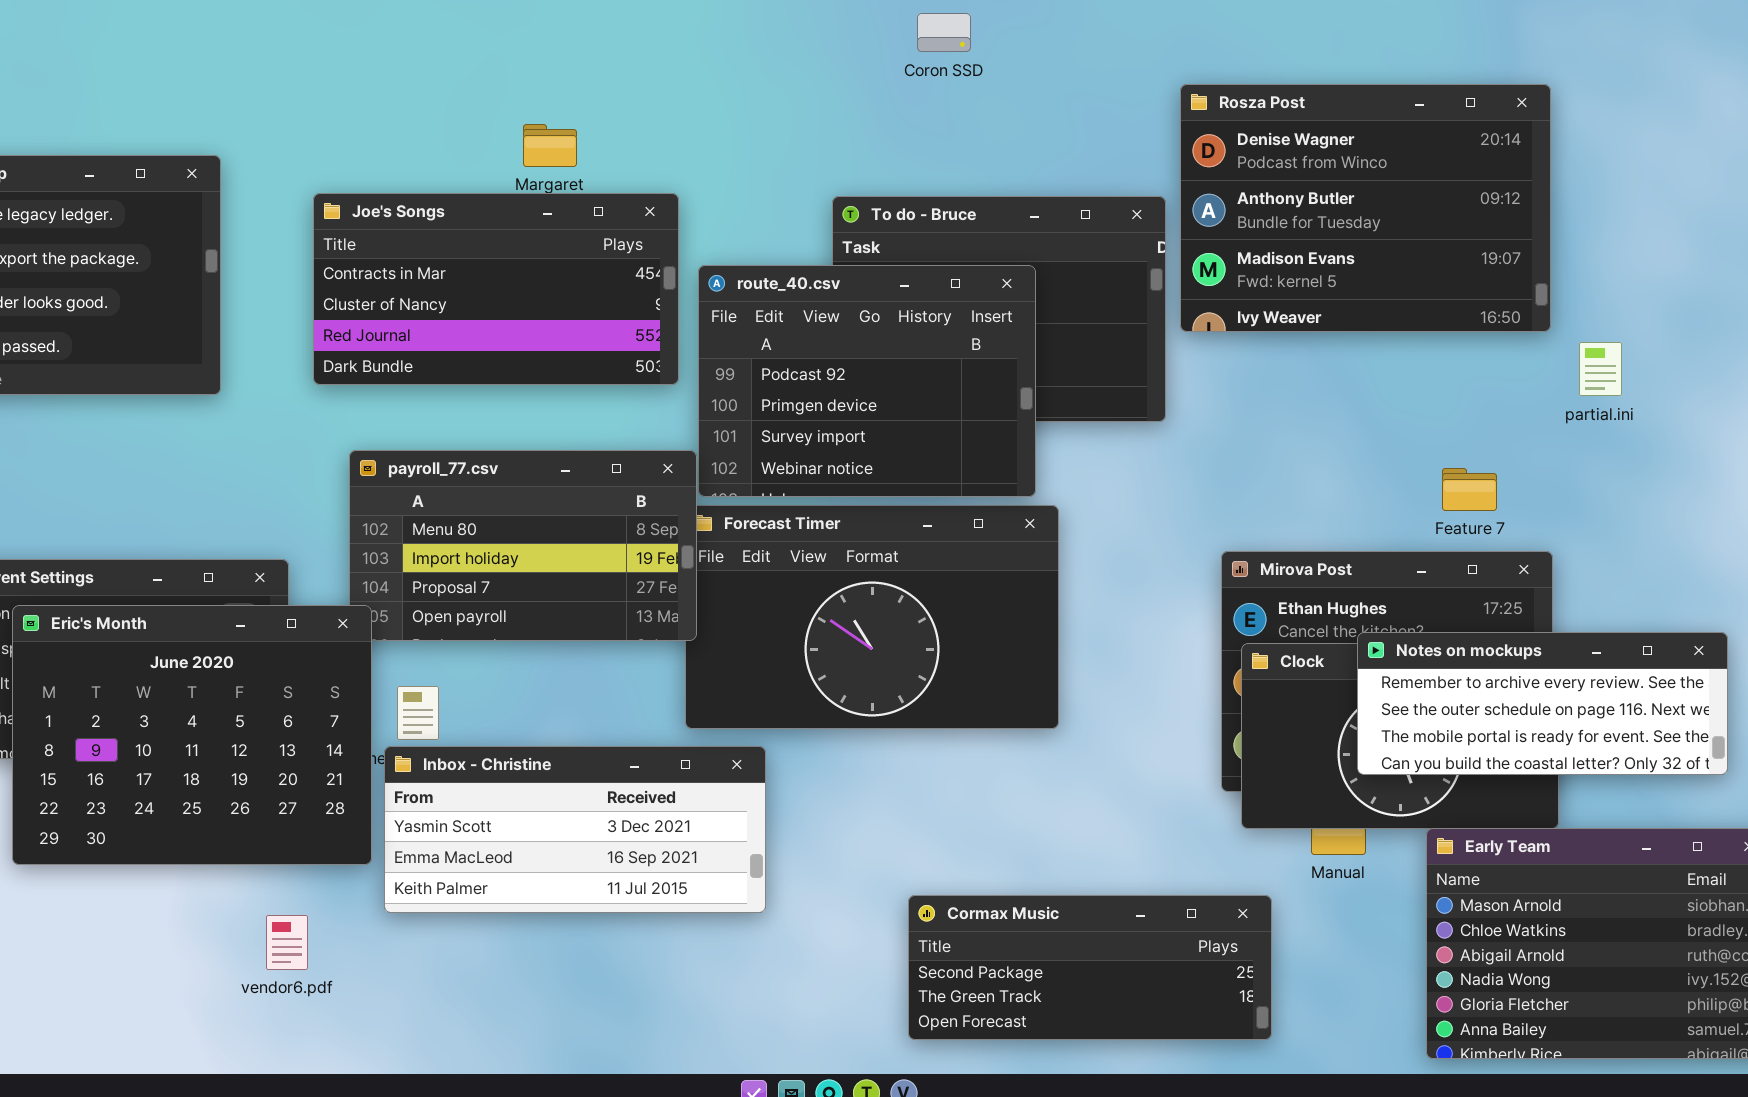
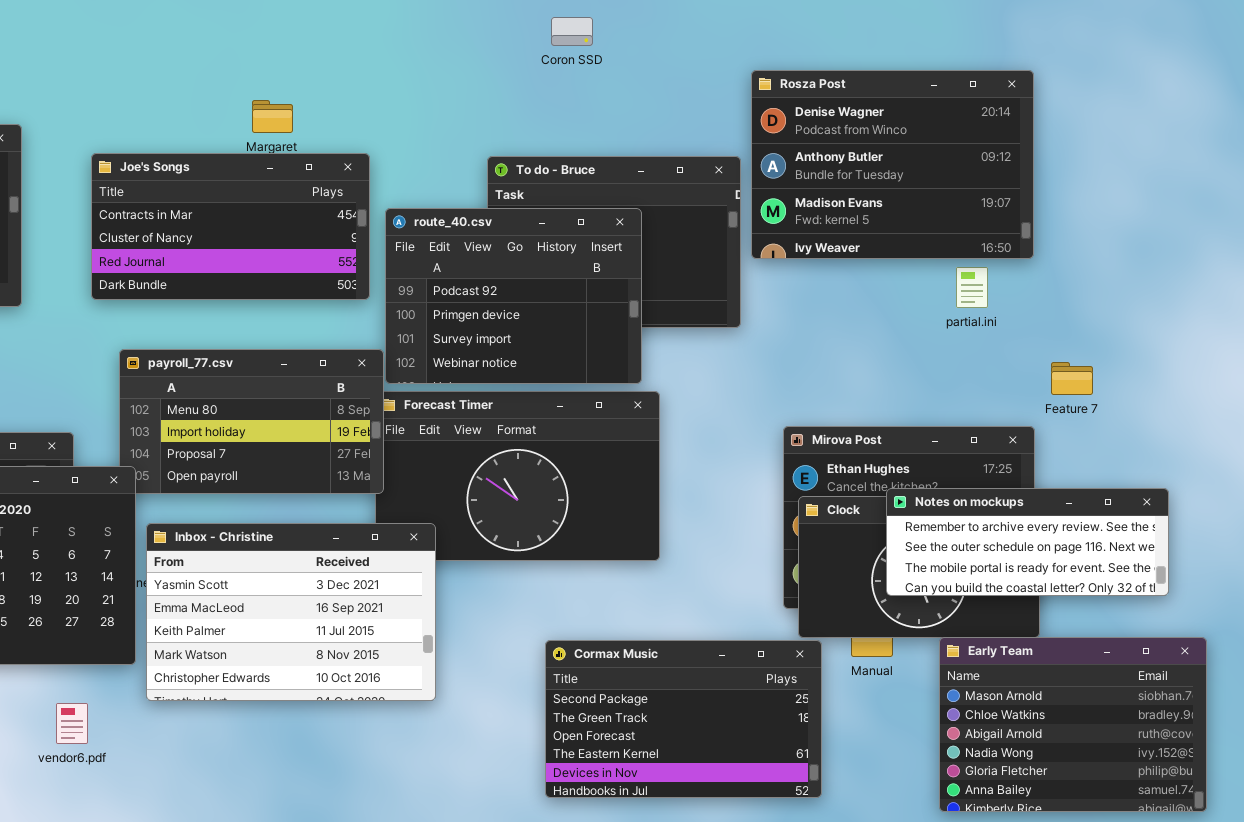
partial.ini: [1579,342,1622,396] -> [956,267,988,308], moved
Feature 7: [1442,468,1497,511] -> [1051,362,1093,395], moved
Inbox - Christine: [384,746,766,913] -> [146,523,436,701], resized
Cormax Music: [908,895,1272,1040] -> [545,640,822,798], resized

